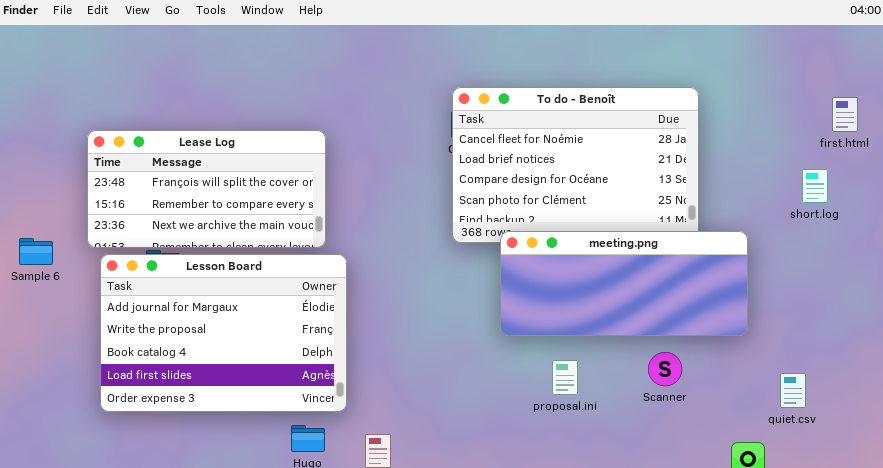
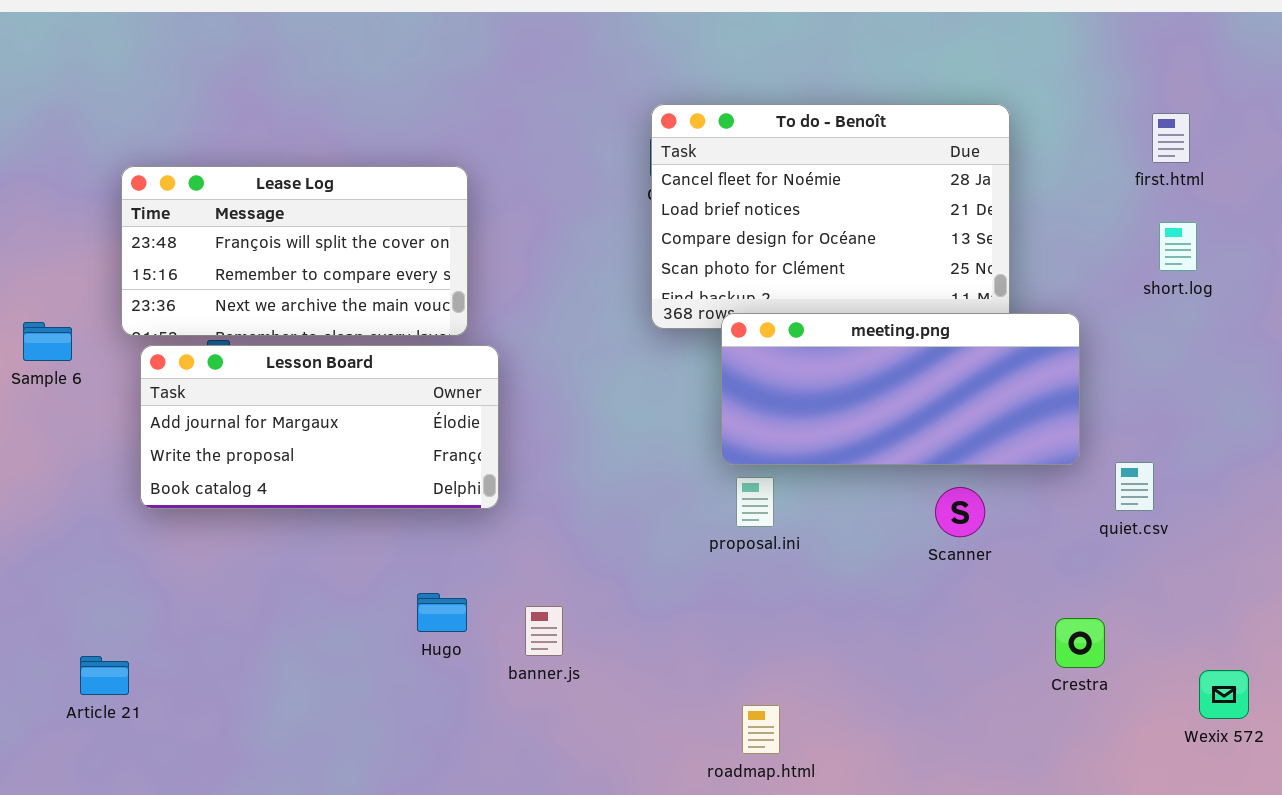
first.html: [832,97,858,132] -> [1152,113,1190,163], moved
Lesson Board: [100,254,347,412] -> [140,345,499,509], resized
proposal.ini: [552,360,578,395] -> [736,477,774,527], moved
quiet.csv: [780,373,806,408] -> [1115,462,1154,511], moved

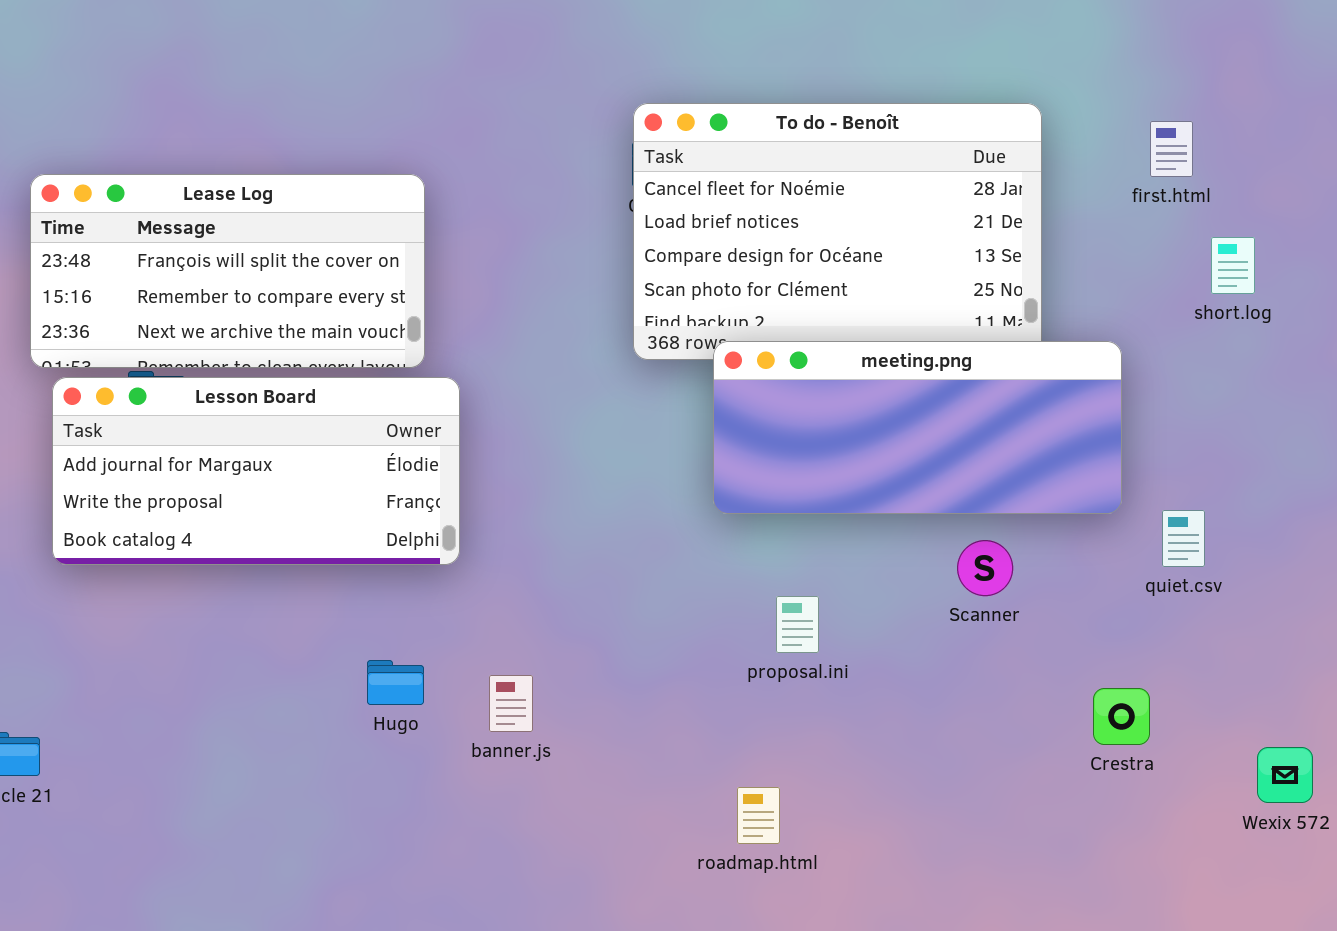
first.html: [1152,113,1190,163] -> [1150,121,1193,177], moved
proposal.ini: [736,477,774,527] -> [776,596,819,653], moved

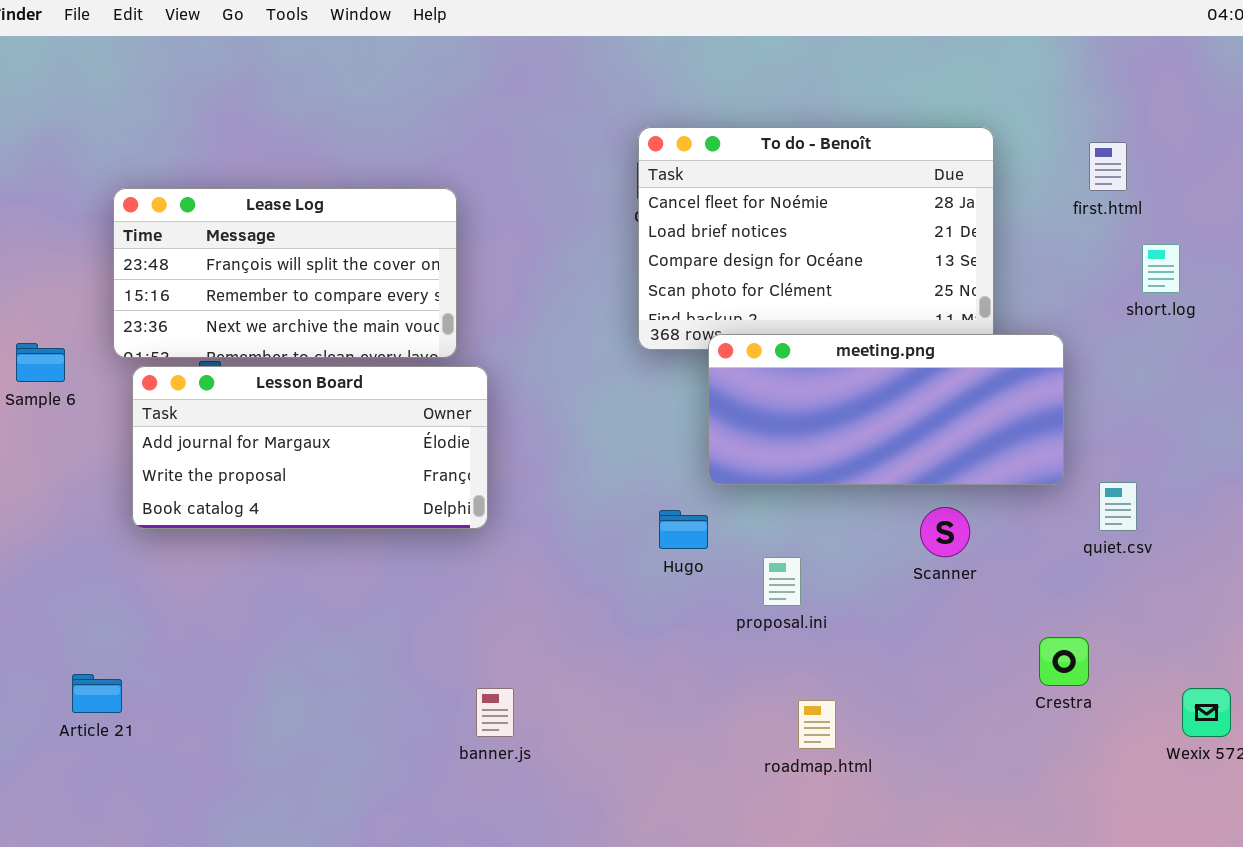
Hugo: [367,660,424,705] -> [659,510,708,549], moved
banner.js: [489,675,533,732] -> [476,688,514,737], moved
roadmap.html: [737,787,780,844] -> [798,700,836,749], moved

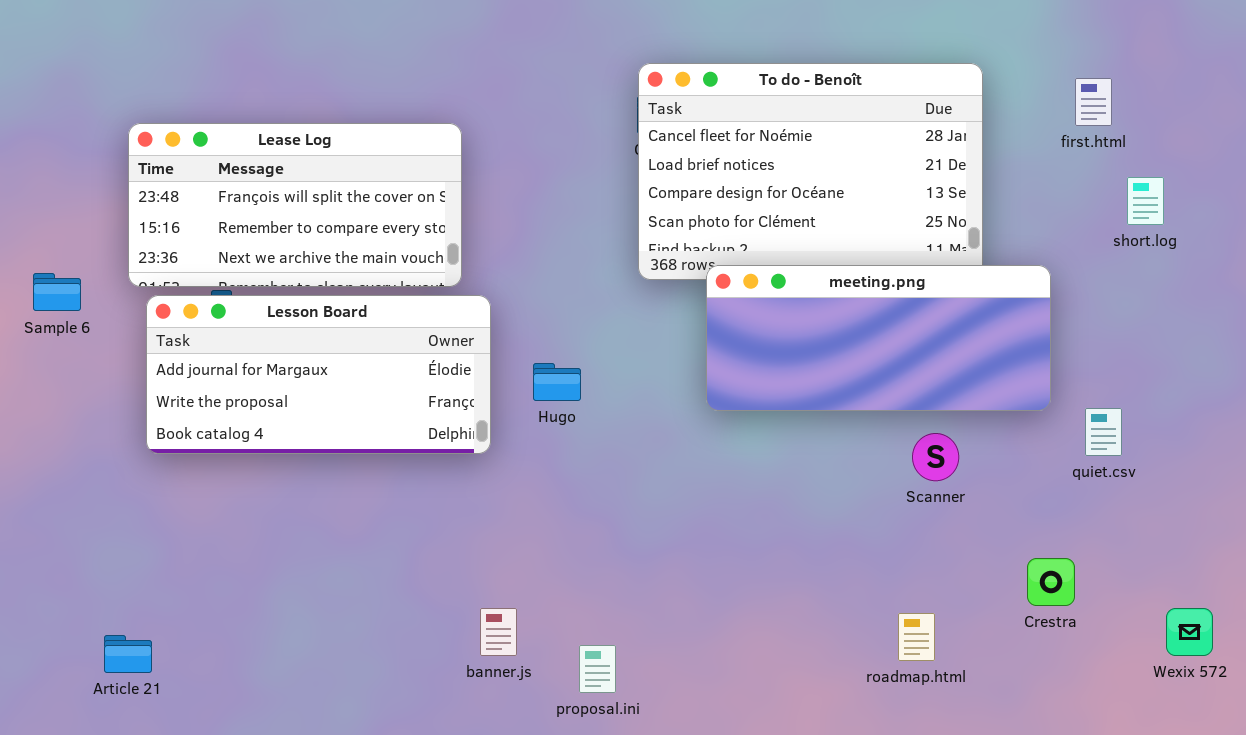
Hugo: [659,510,708,549] -> [533,363,581,401], moved
proposal.ini: [763,557,801,606] -> [579,645,616,693], moved
Article 21: [72,674,122,713] -> [104,635,152,673], moved
roadmap.html: [798,700,836,749] -> [898,613,935,661], moved

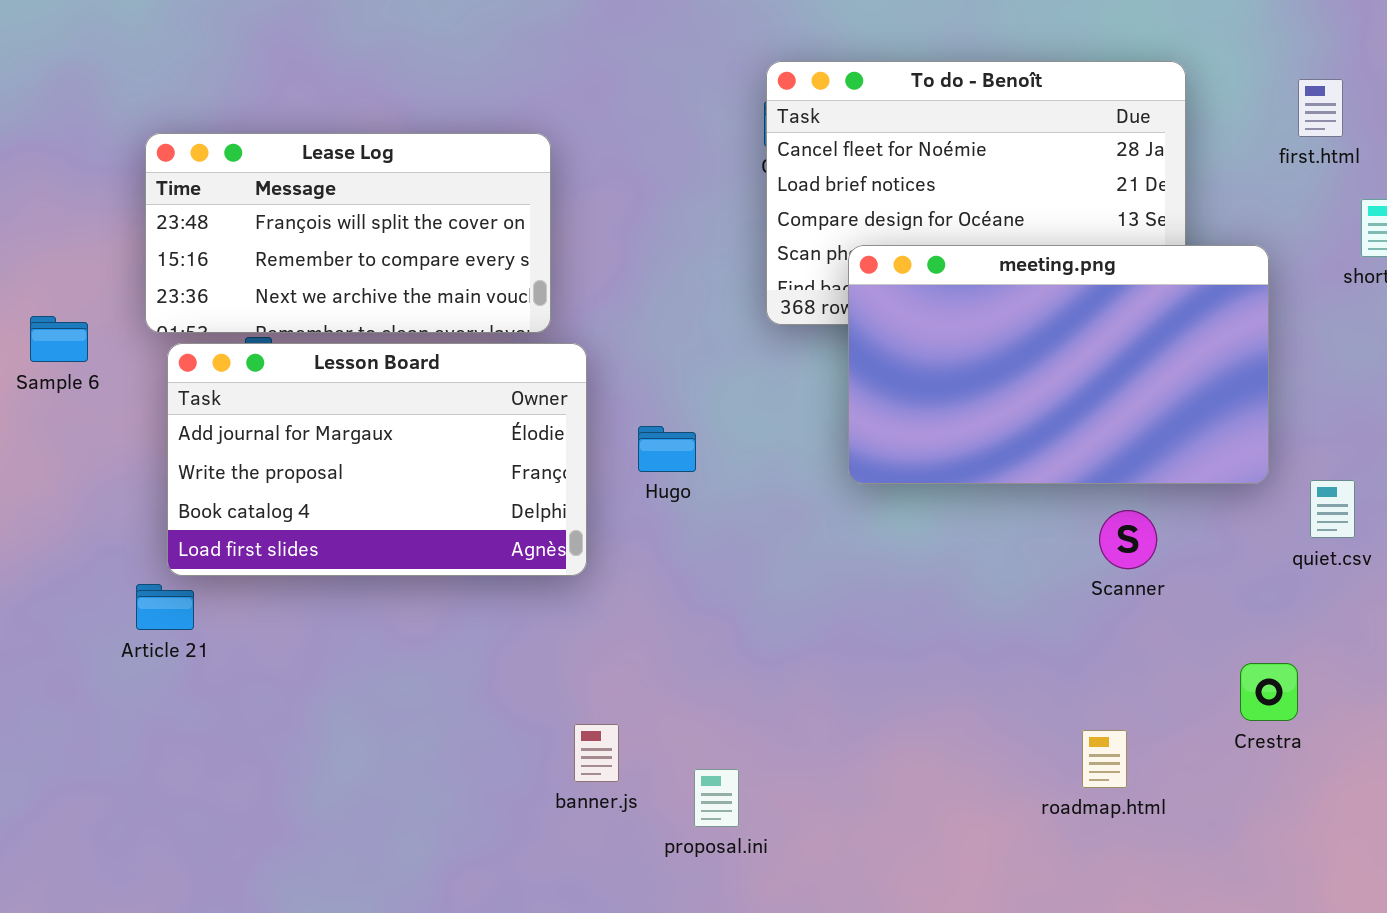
meeting.png: [706,265,1051,411] -> [848,245,1269,484], resized
Lesson Board: [146,295,491,454] -> [167,343,587,576], resized
Article 21: [104,635,152,673] -> [136,584,194,630], moved

